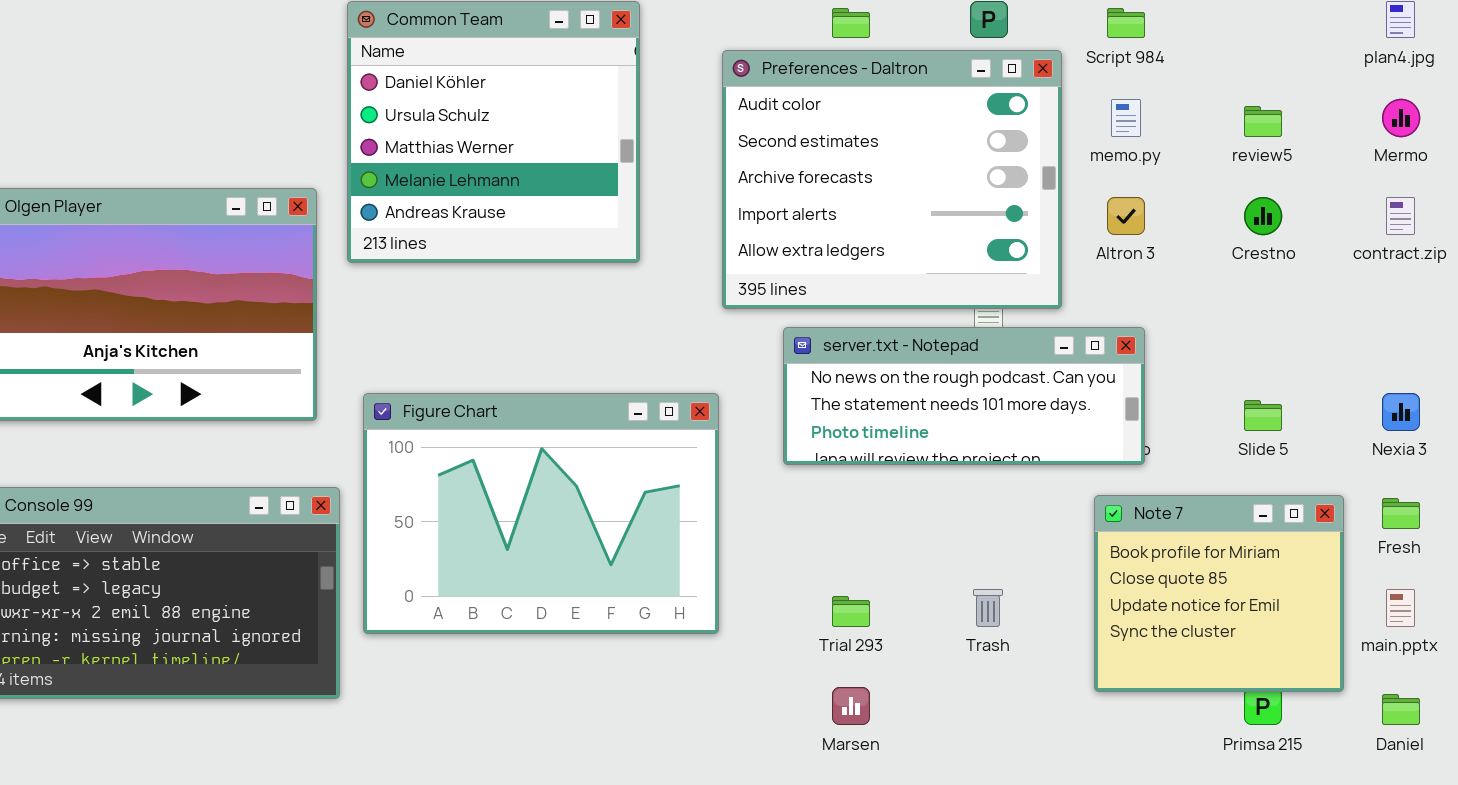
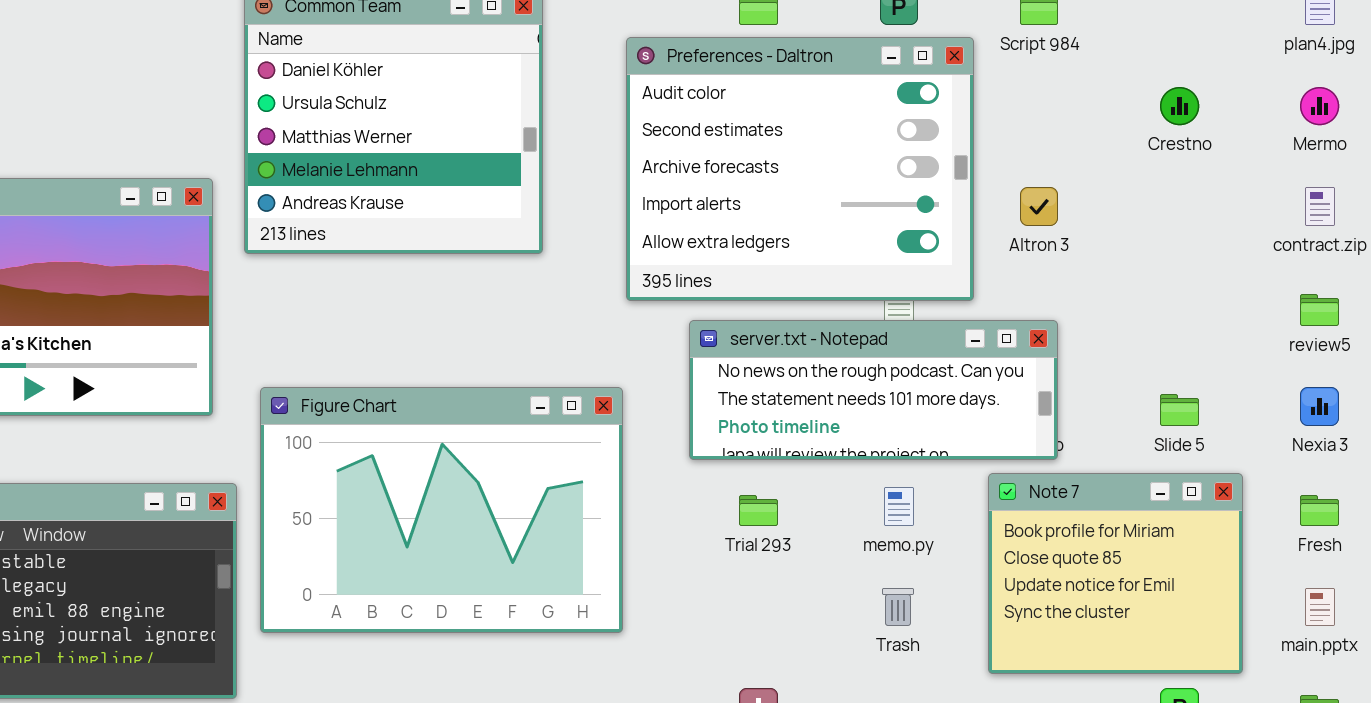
memo.py: [1111,99,1141,137] -> [884,487,914,526], moved
review5: [1244,106,1282,137] -> [1300,294,1339,326], moved
Crestno: [1244,197,1282,235] -> [1160,87,1199,125], moved
Note 7: [1094,495,1344,692] -> [988,473,1243,674], moved
Trial 293: [832,596,870,627] -> [739,495,778,526], moved

